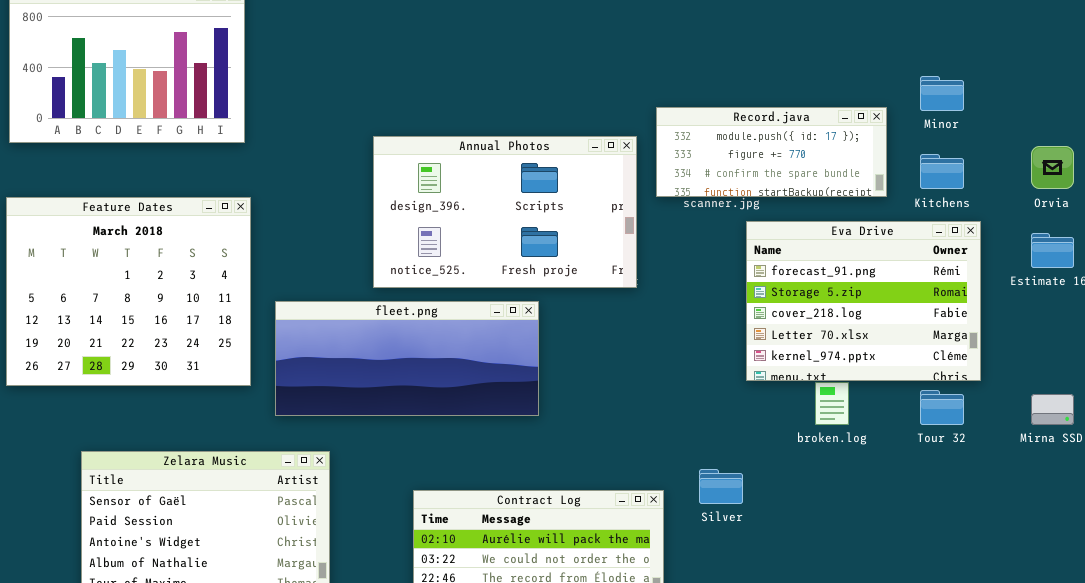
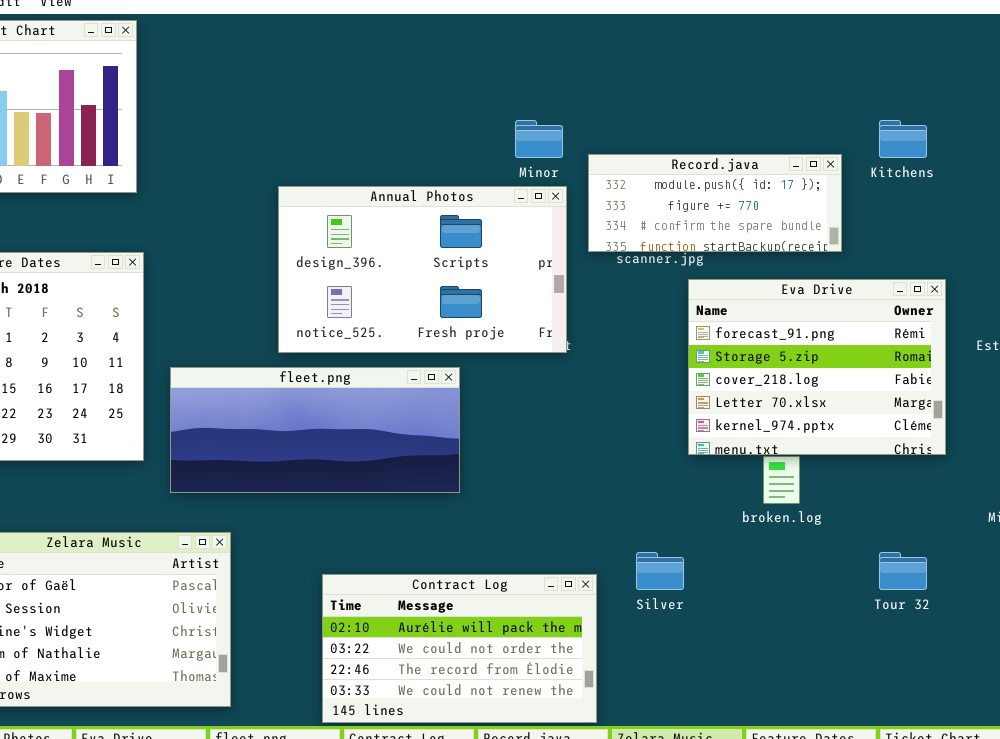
Minor: [920,76,964,111] -> [515,120,563,158], moved
Kitchens: [920,154,964,189] -> [879,120,927,158], moved
Tour 32: [920,390,964,425] -> [879,552,927,590], moved

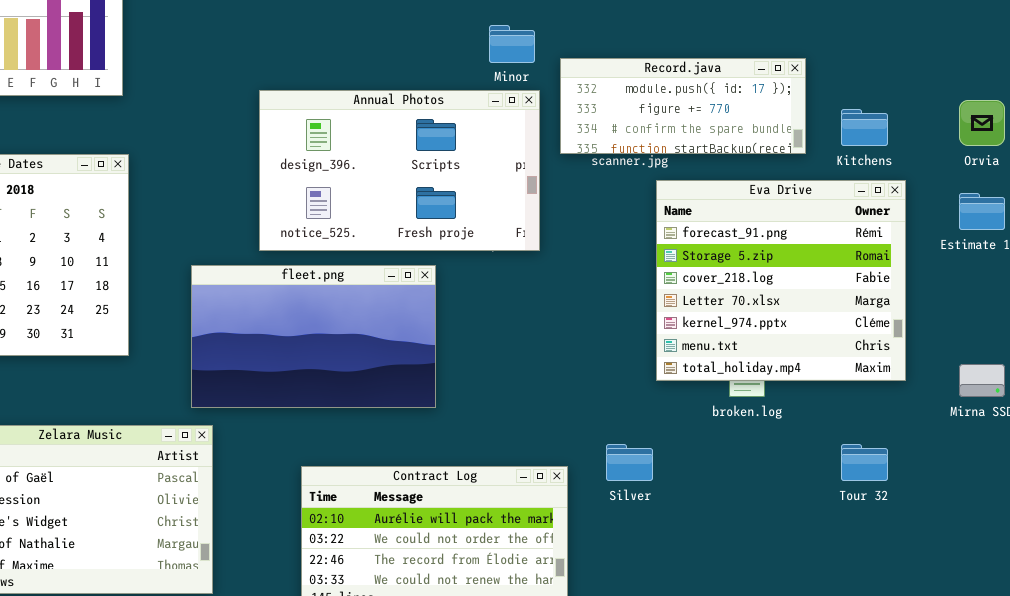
Kitchens: [879,120,927,158] -> [841,109,888,146], moved
Eva Drive: [688,279,946,455] -> [656,180,906,381], resized
fleet.png: [170,367,460,493] -> [191,265,436,408], resized

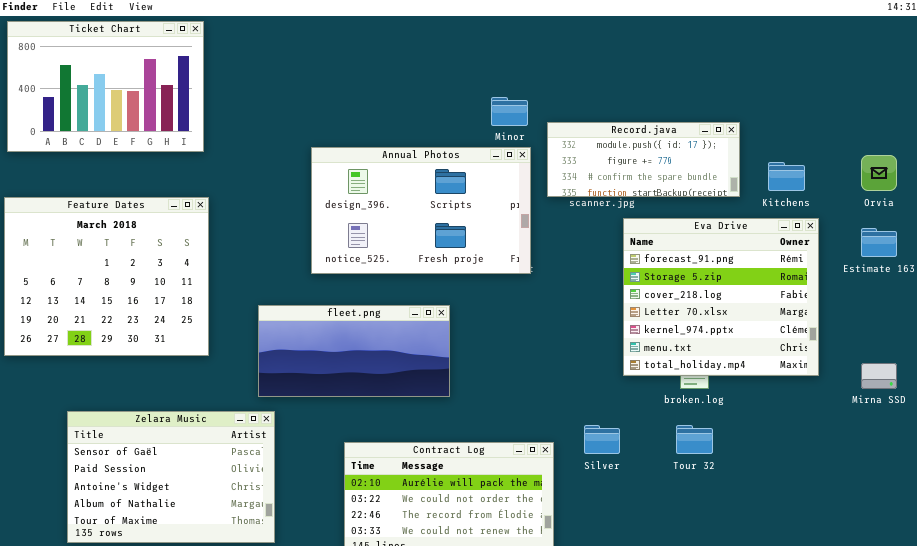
fleet.png: [191,265,436,408] -> [258,305,450,397], resized
Tour 32: [841,444,888,481] -> [676,425,713,454], moved

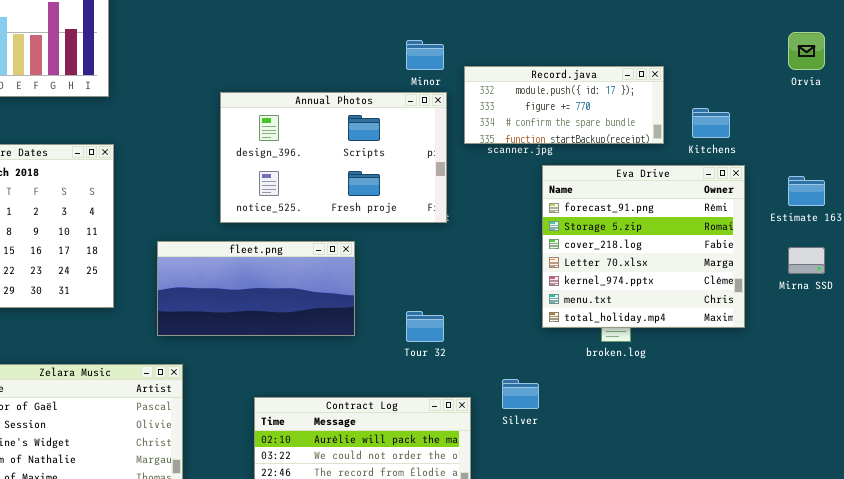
Orvia: [861,155,897,191] -> [788,32,825,70], moved
fleet.png: [258,305,450,397] -> [157,241,355,336], moved
Mirna SSD: [861,363,897,389] -> [788,247,825,274], moved
Tour 32: [676,425,713,454] -> [406,311,444,342], moved

